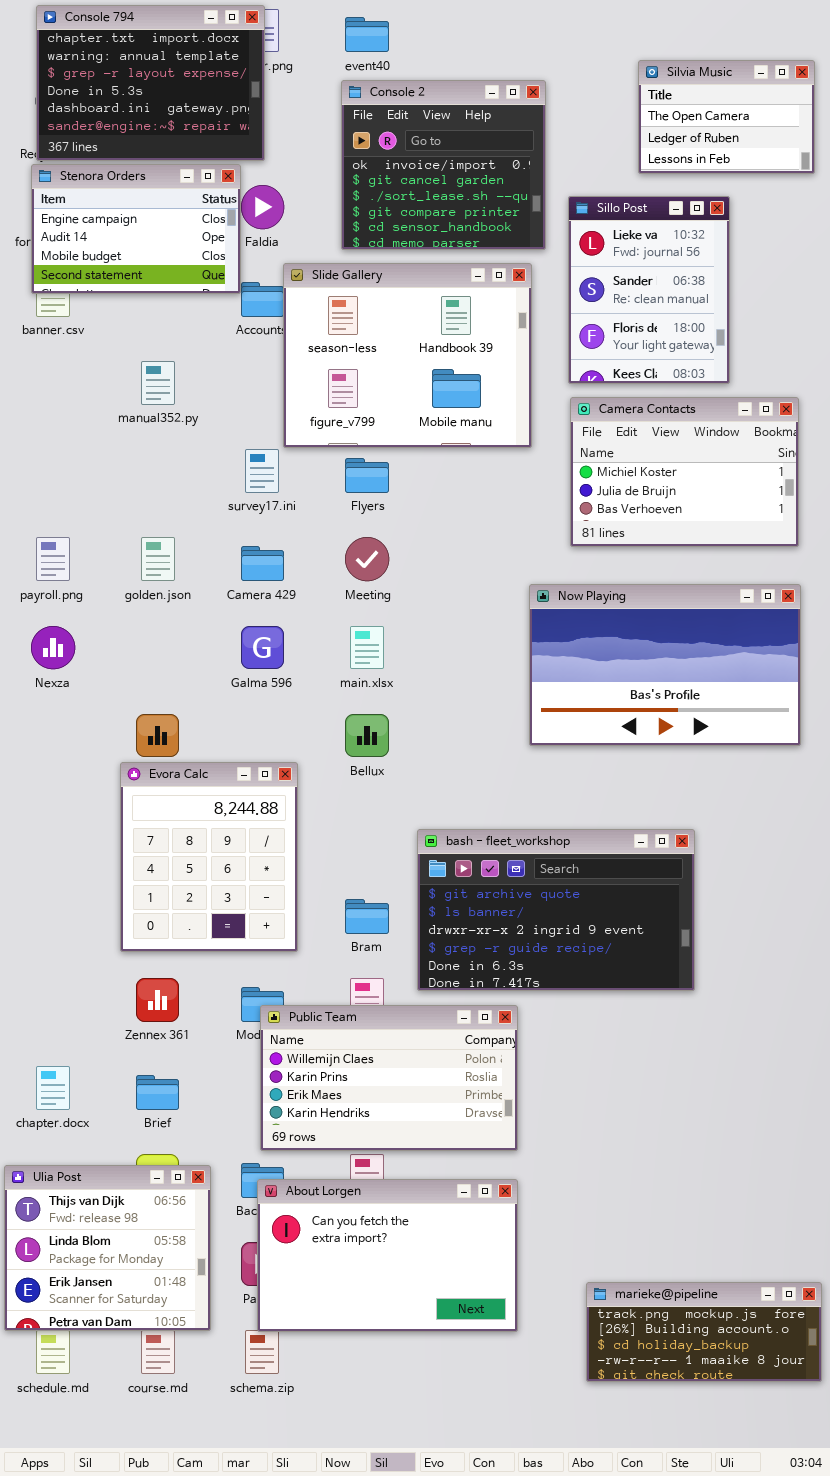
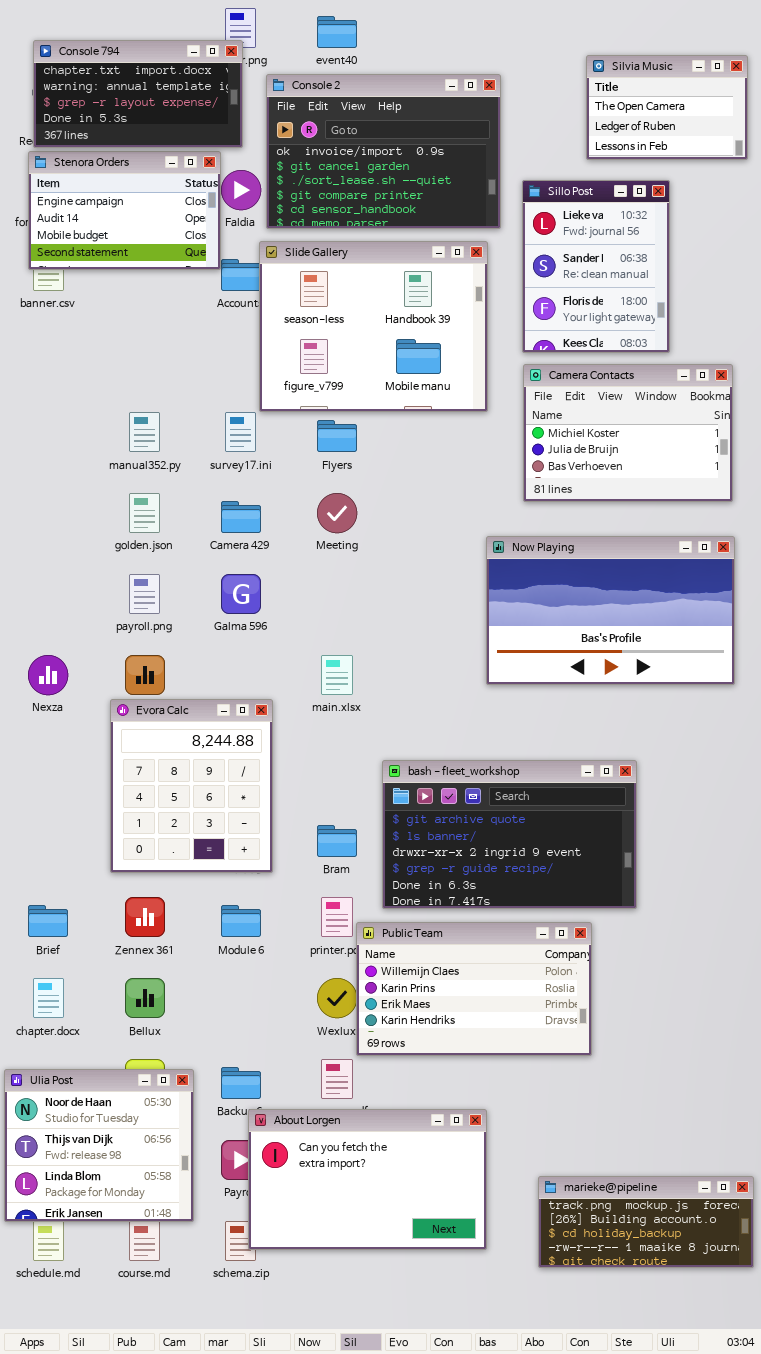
Console 794: [36,5,265,161] -> [33,40,243,148], resized
Console 2: [341,80,546,250] -> [266,74,501,229], resized
manual352.py: [141,361,175,405] -> [129,412,160,452], moved
payroll.png: [36,537,70,581] -> [129,574,160,614], moved
Nexza: [31,626,75,669] -> [28,655,68,695], moved
main.xlsx: [350,626,384,669] -> [321,655,353,695], moved
Bellux: [345,714,389,757] -> [125,978,165,1018], moved
Public Team: [260,1005,518,1151] -> [356,922,592,1056], moved
Brief: [136,1075,179,1110] -> [28,905,68,937], moved
Ulia Post: [4,1165,211,1331] -> [4,1069,194,1222], scrolled up 1 row
About Lorgen: [257,1179,518,1332] -> [248,1109,487,1250], moved

